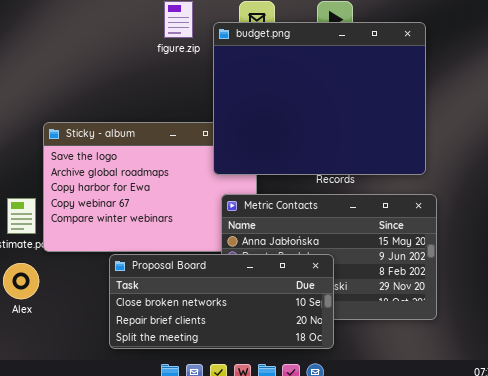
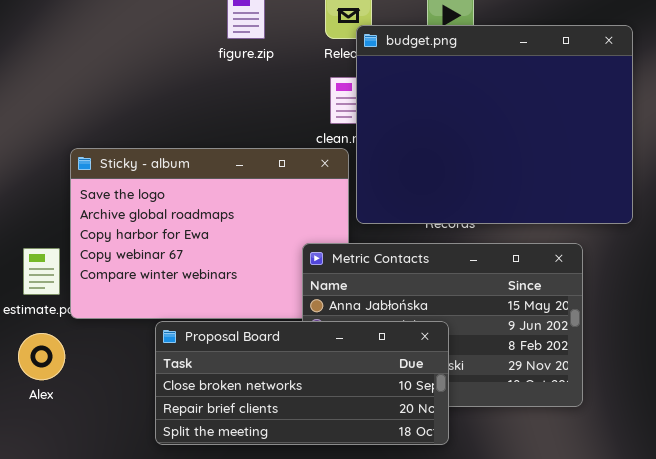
budget.png: [213,22,426,175] -> [356,25,633,224], moved

